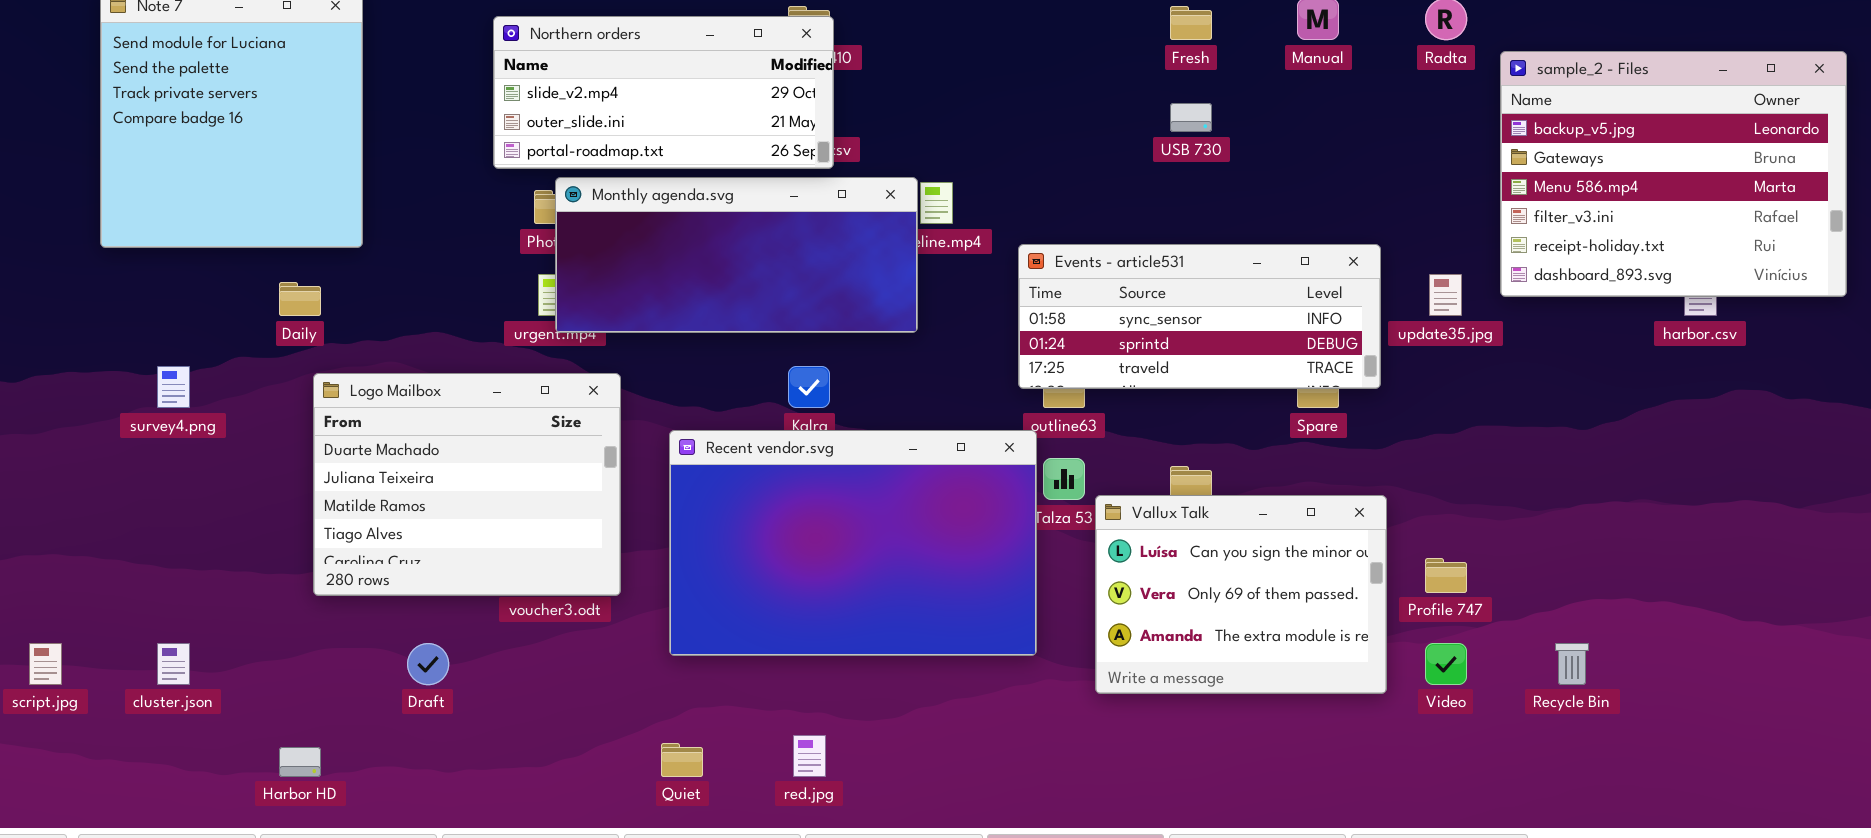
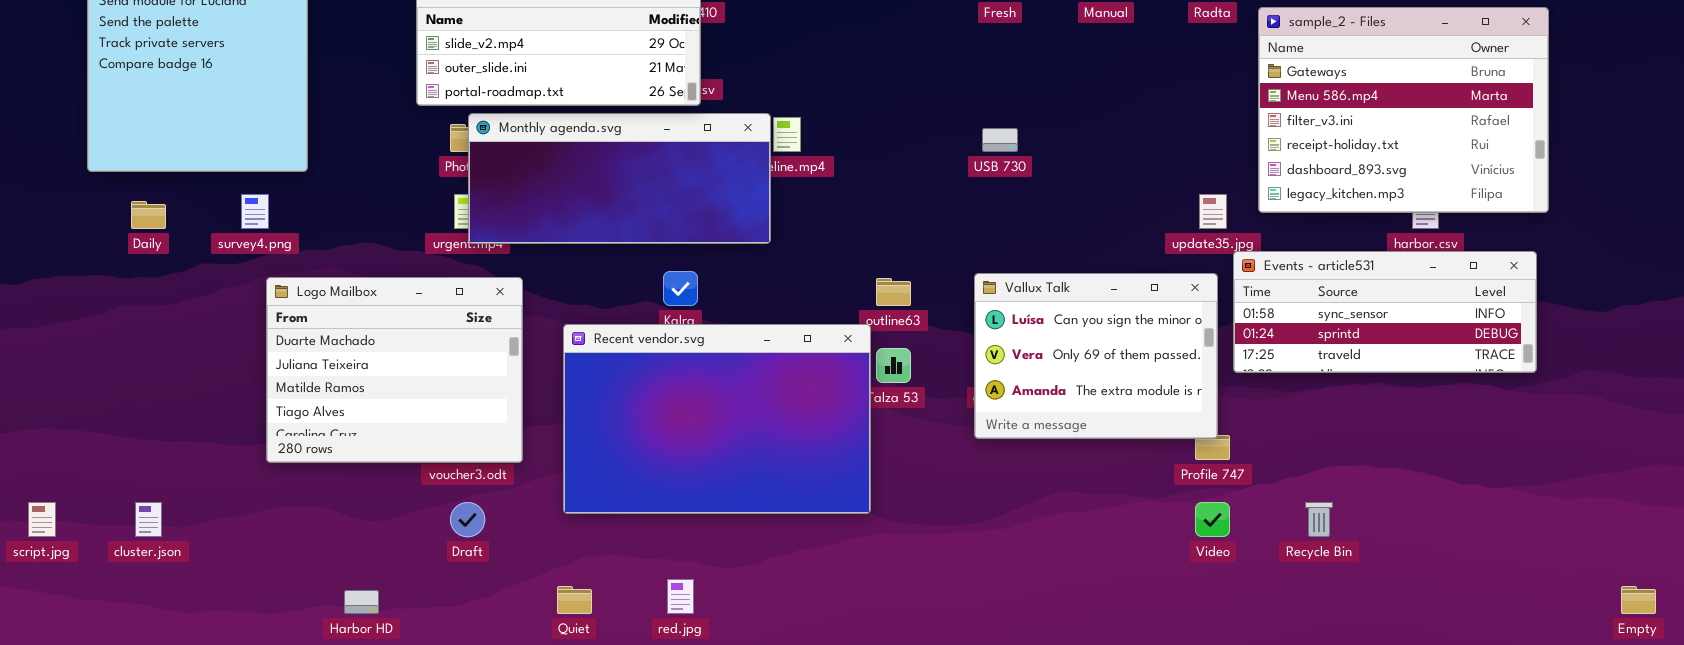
sample_2 - Files: [1500,51,1847,297] -> [1258,7,1549,213], scrolled down 1 row
USB 730: [1170,103,1212,132] -> [982,128,1018,152], moved
Events - article531: [1018,244,1381,389] -> [1233,251,1537,373], moved
Daily: [279,282,321,316] -> [131,201,166,229], moved
survey4.png: [157,366,190,408] -> [241,194,269,229], moved
Vallux Talk: [1095,495,1387,694] -> [974,273,1218,439], moved
Draft: [407,643,449,685] -> [450,502,485,537], moved
Harbor HD: [279,747,321,777] -> [344,590,379,614], moved

